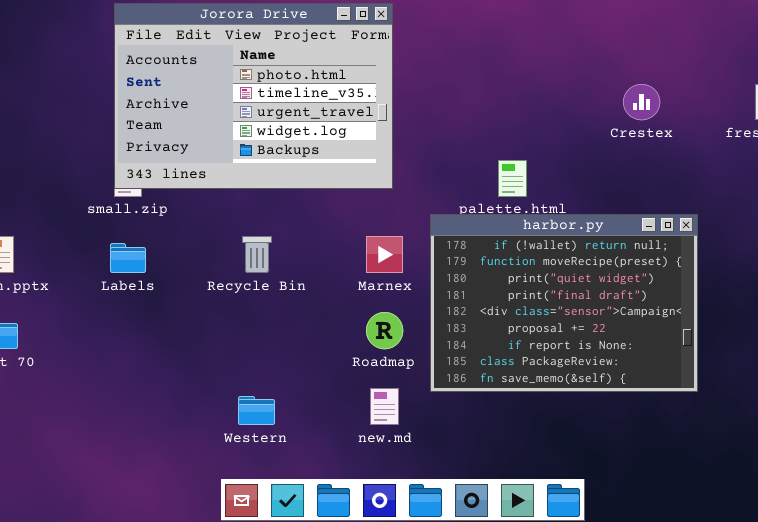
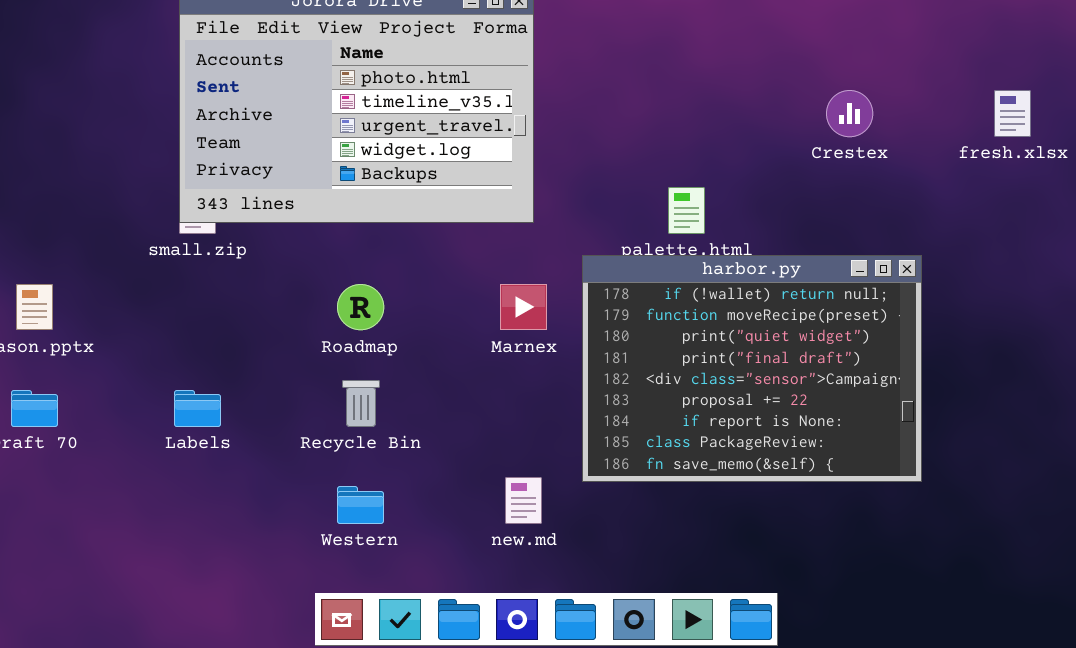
Recycle Bin: [242,236,272,273] -> [342,380,380,427], moved
Labels: [110,243,146,273] -> [174,390,221,427], moved
Roadmap: [366,312,403,349] -> [337,284,384,330], moved

